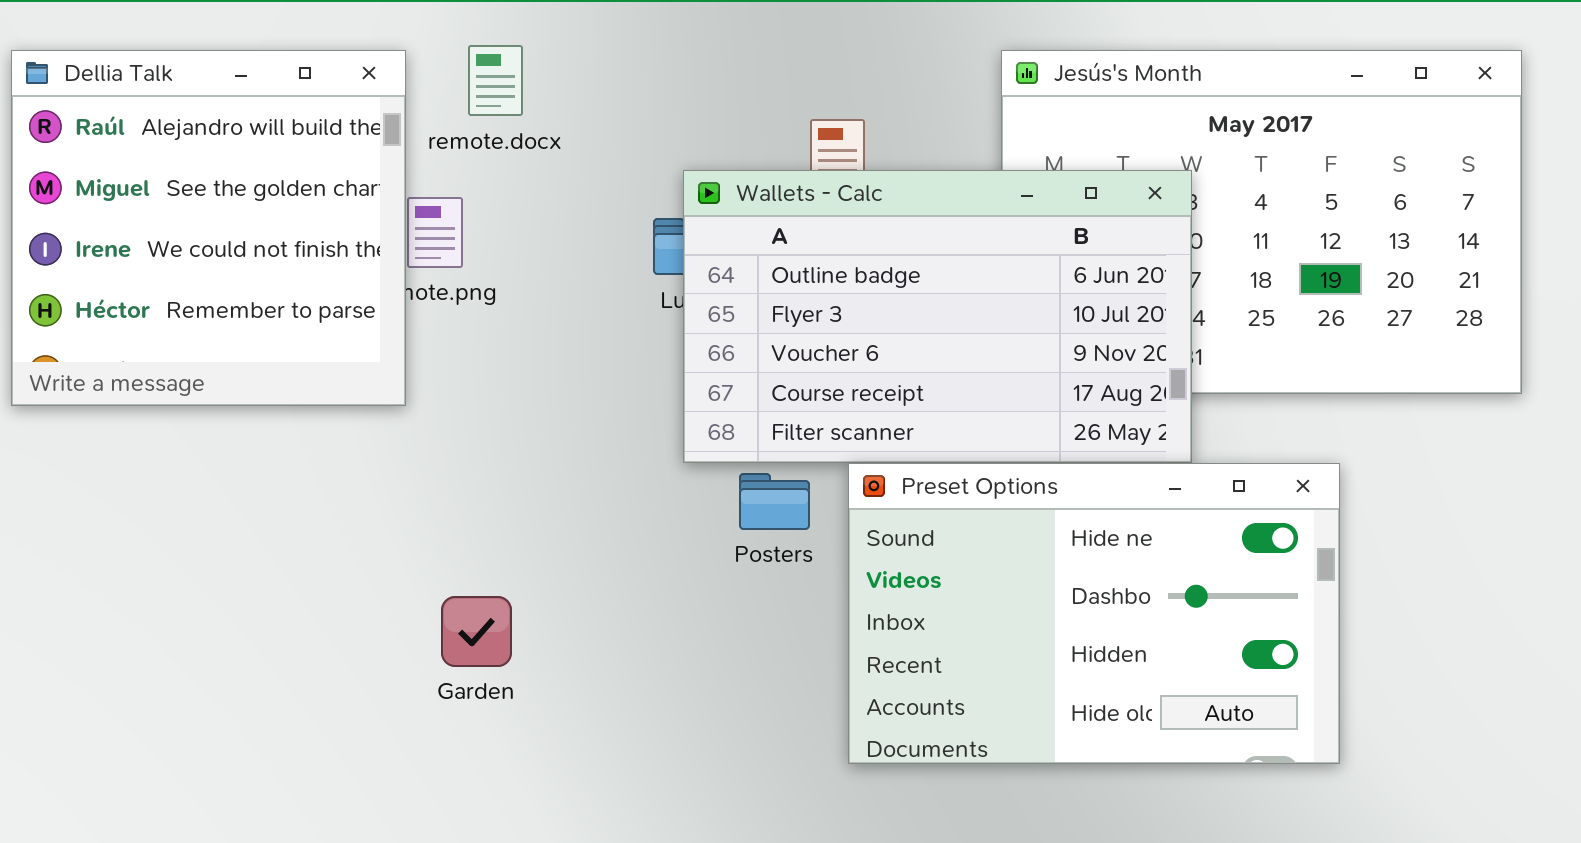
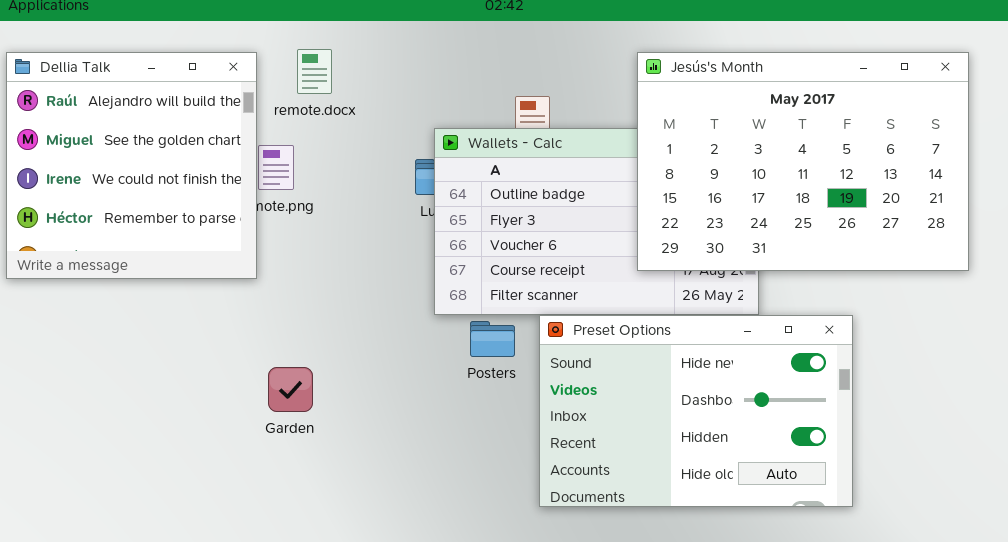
Jesús's Month: [1001,50,1522,394] -> [637,52,969,271], raised
Garden: [441,596,512,667] -> [268,367,313,412], moved

